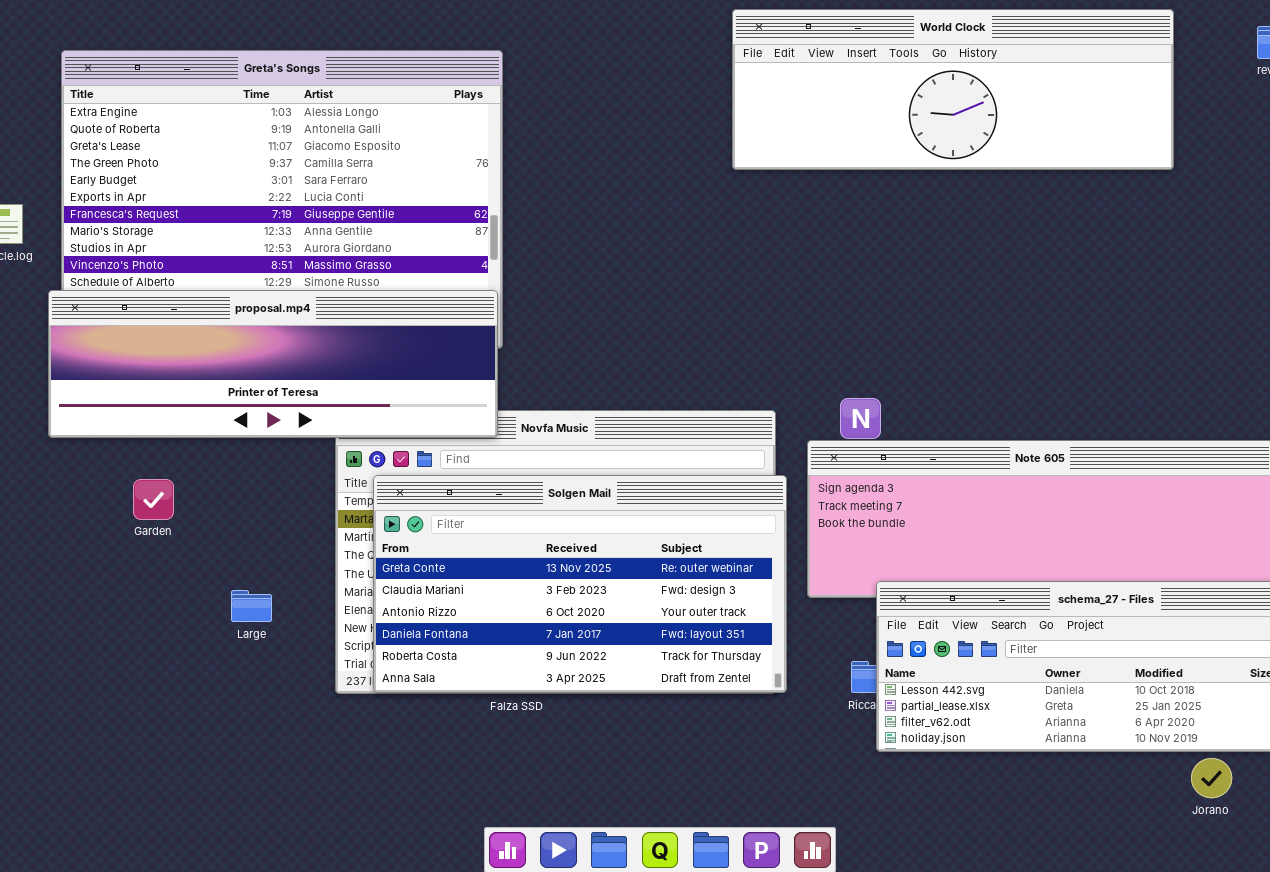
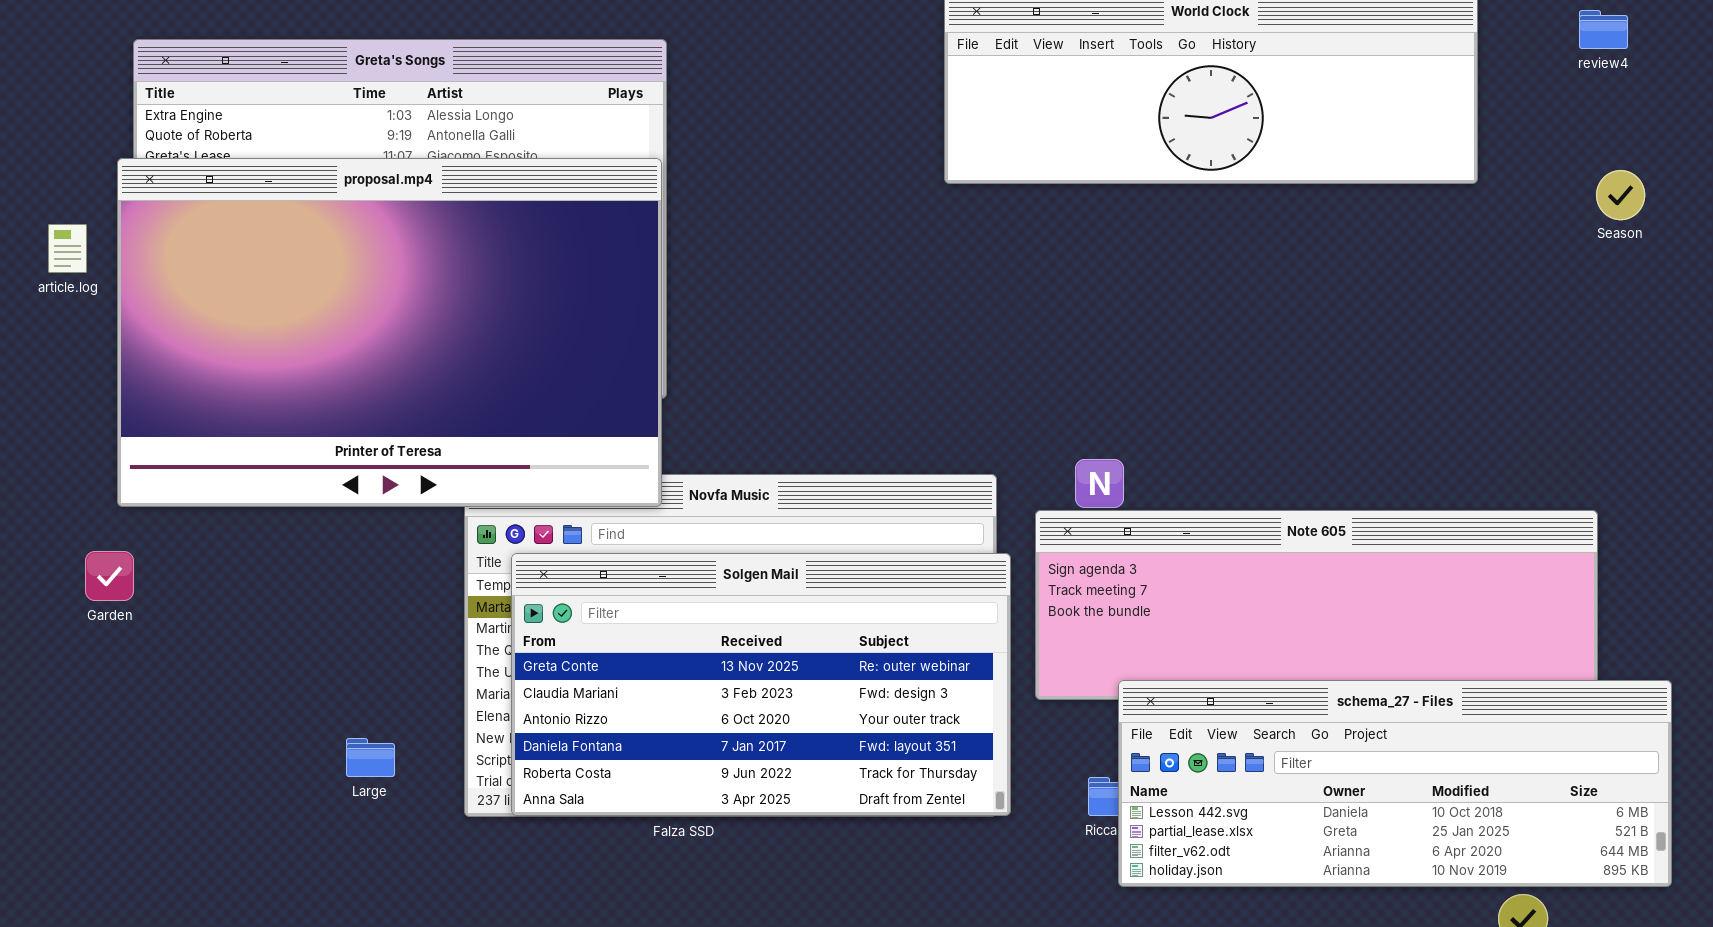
proposal.mp4: [48,290,498,438] -> [117,158,662,507], resized
Garden: [133,479,174,520] -> [85,551,134,601], moved
Large: [231,590,272,622] -> [346,738,395,777], moved

